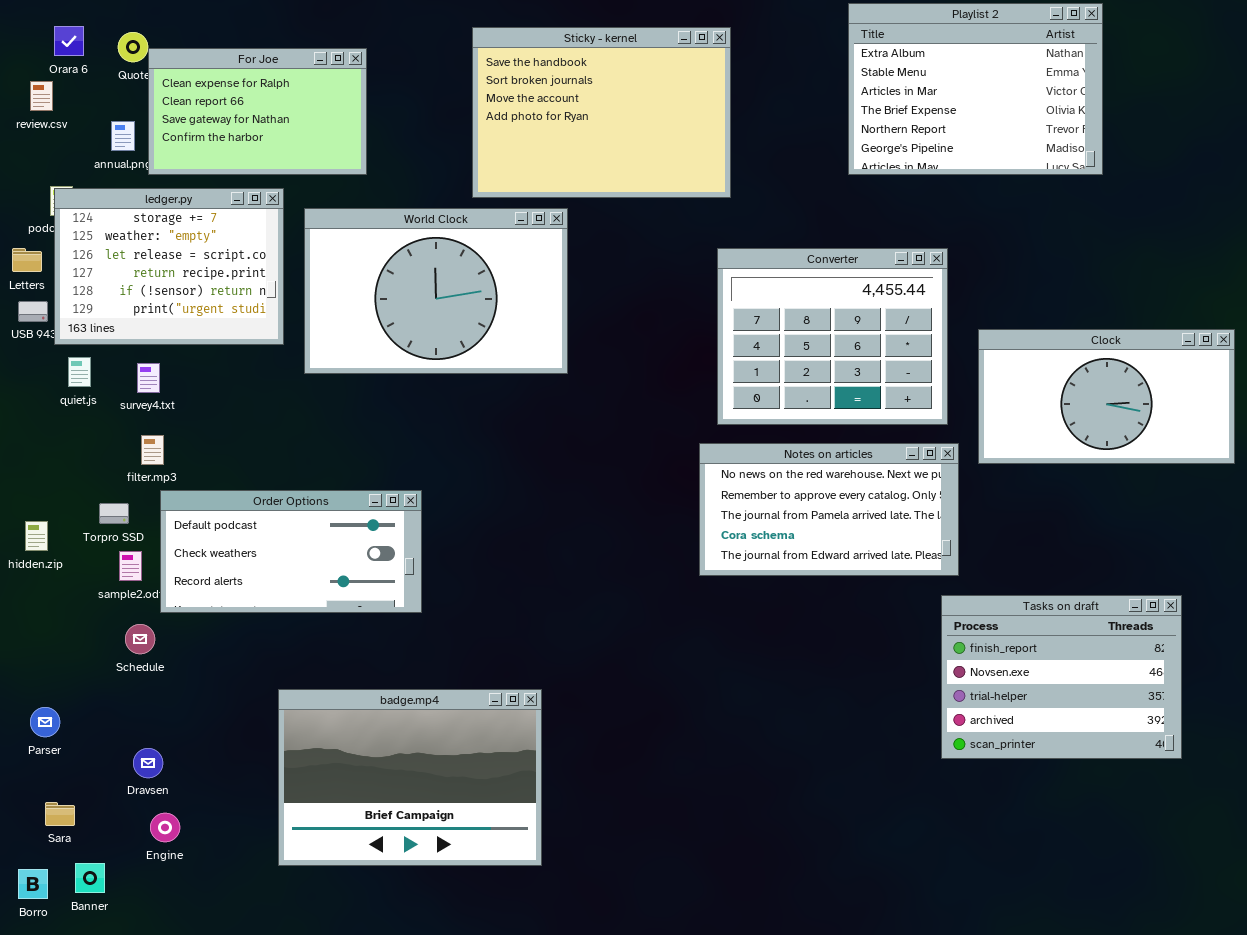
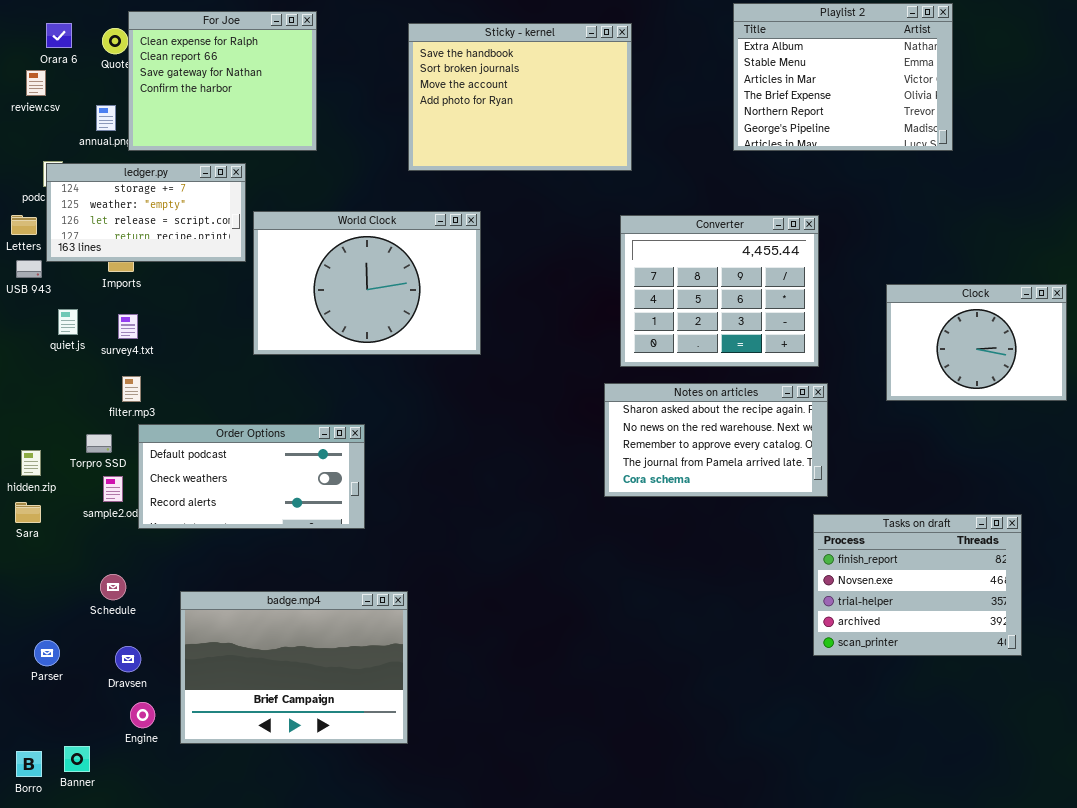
For Joe: [148,48,367,175] -> [128,11,317,151], resized
ledger.py: [54,188,284,345] -> [46,163,246,262], resized
World Clock: [304,208,568,374] -> [253,211,481,355], moved
Clock: [978,329,1235,464] -> [886,284,1067,401], resized
Notes on articles: [699,443,959,576] -> [604,383,828,497], scrolled up 1 row
Schedule: [125,624,155,654] -> [100,574,126,600], moved
badge.mp4: [278,689,542,866] -> [180,591,408,744], moved
Parser: [30,707,60,737] -> [34,640,60,666], moved
Sara: [45,802,75,826] -> [15,502,41,523], moved

